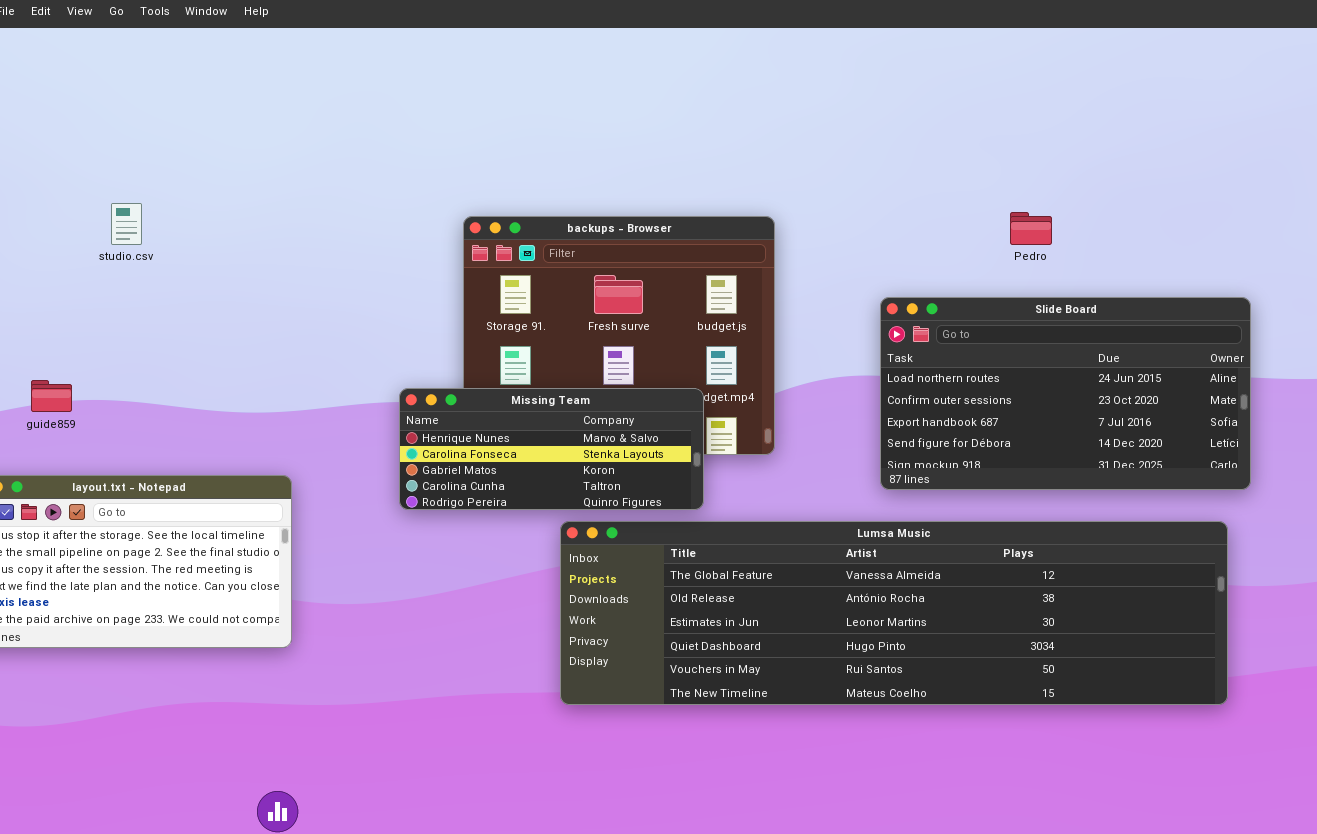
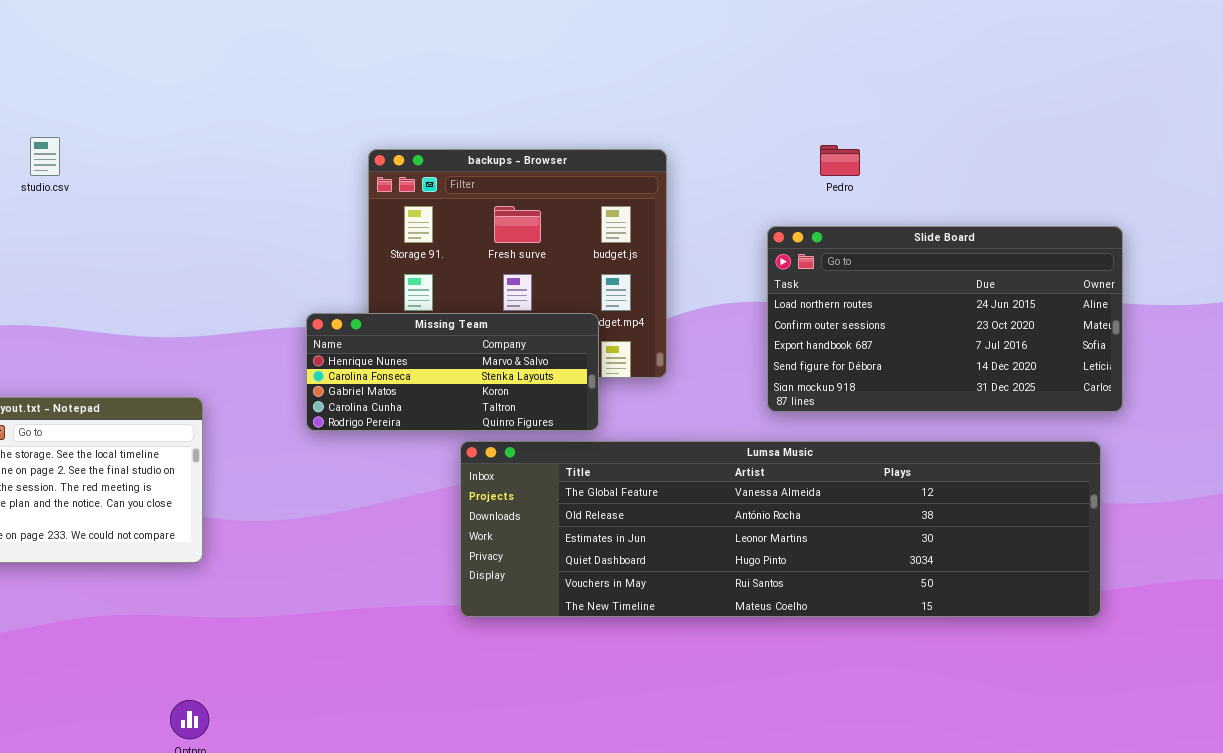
Pedro: [1010,212,1052,245] -> [820,145,860,176], moved

